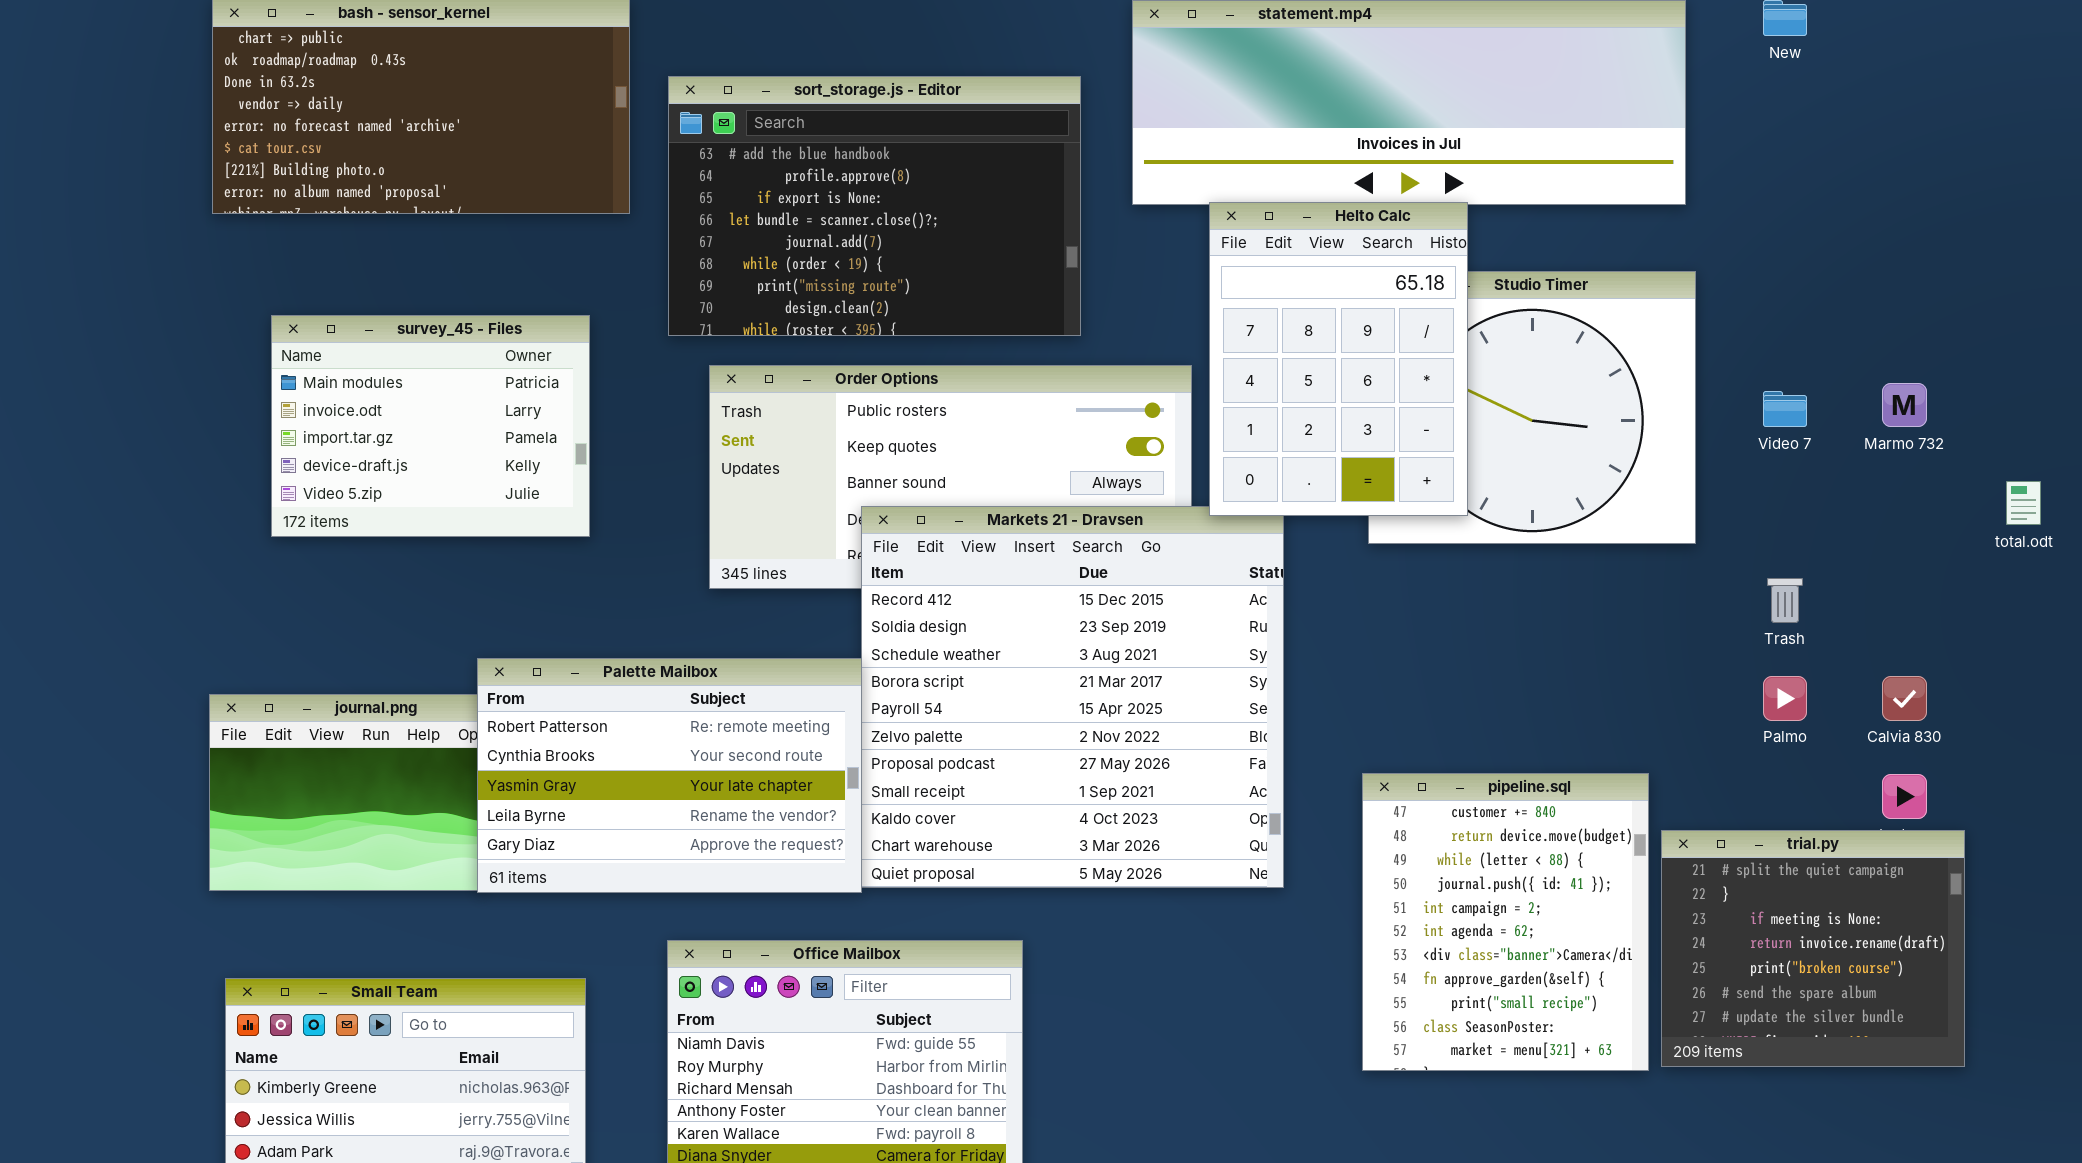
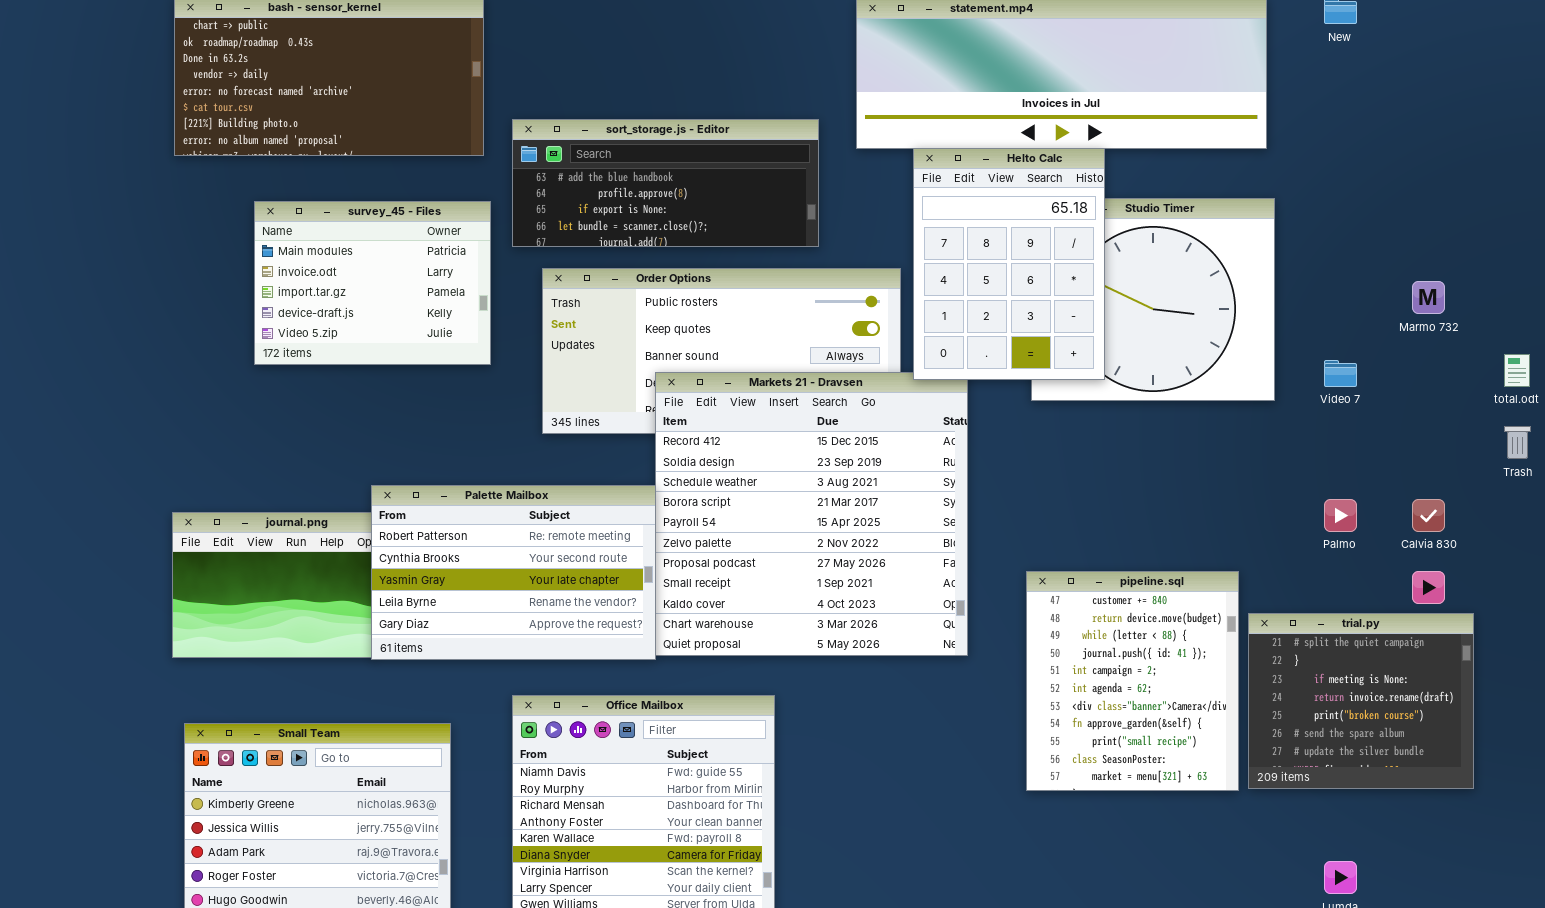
sort_storage.js - Editor: [668,76,1081,336] -> [512,119,819,247], resized
survey_45 - Files: [271,315,590,537] -> [254,201,491,365], moved
Video 7: [1763,391,1807,427] -> [1324,360,1357,387], moved
Trash: [1767,578,1803,623] -> [1504,426,1531,459], moved

